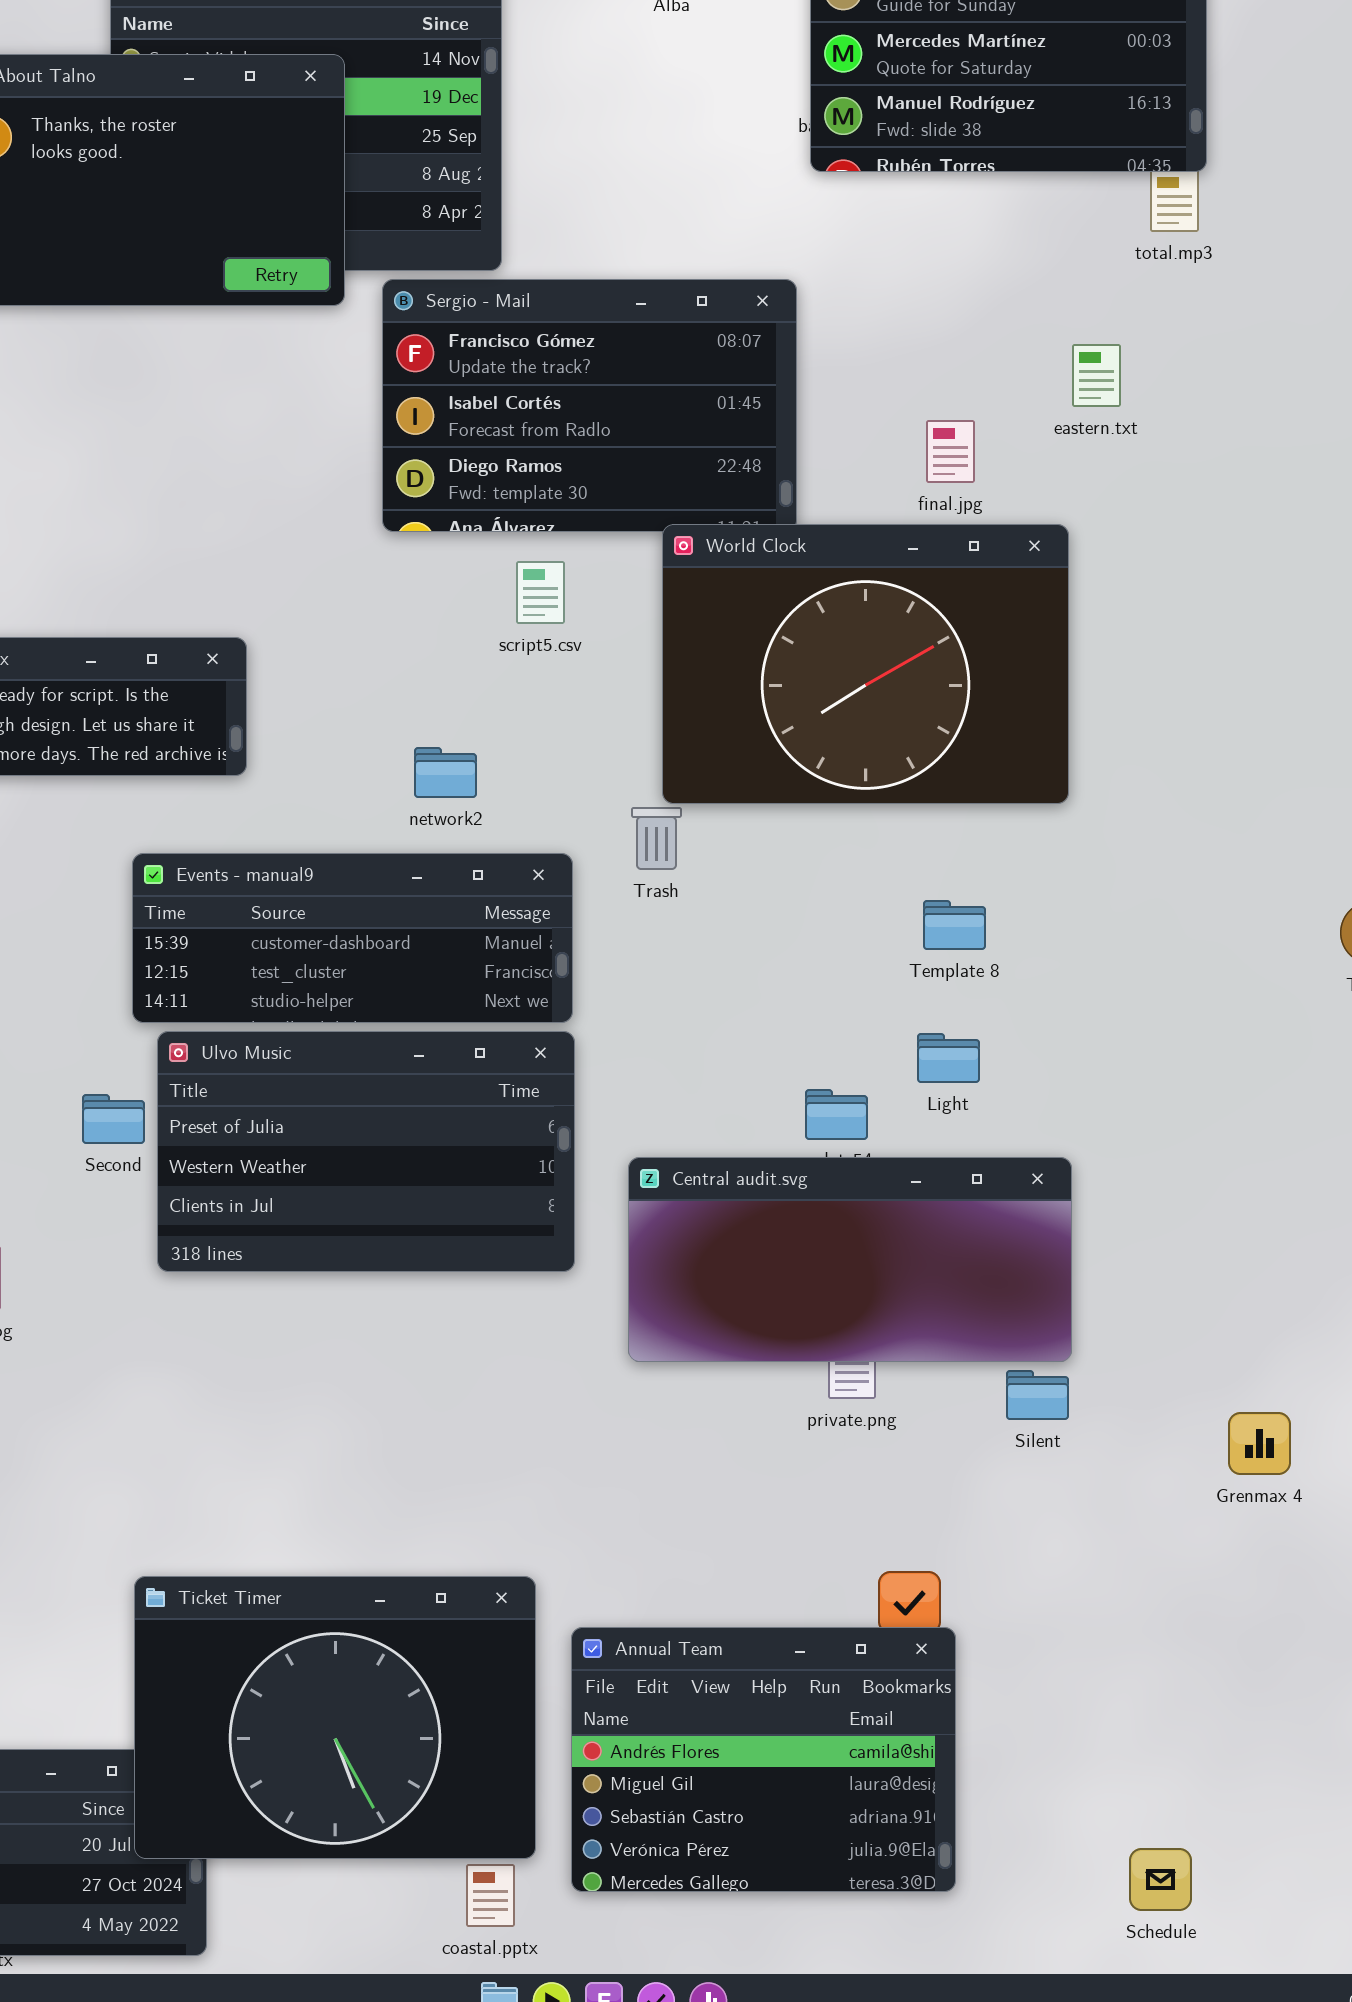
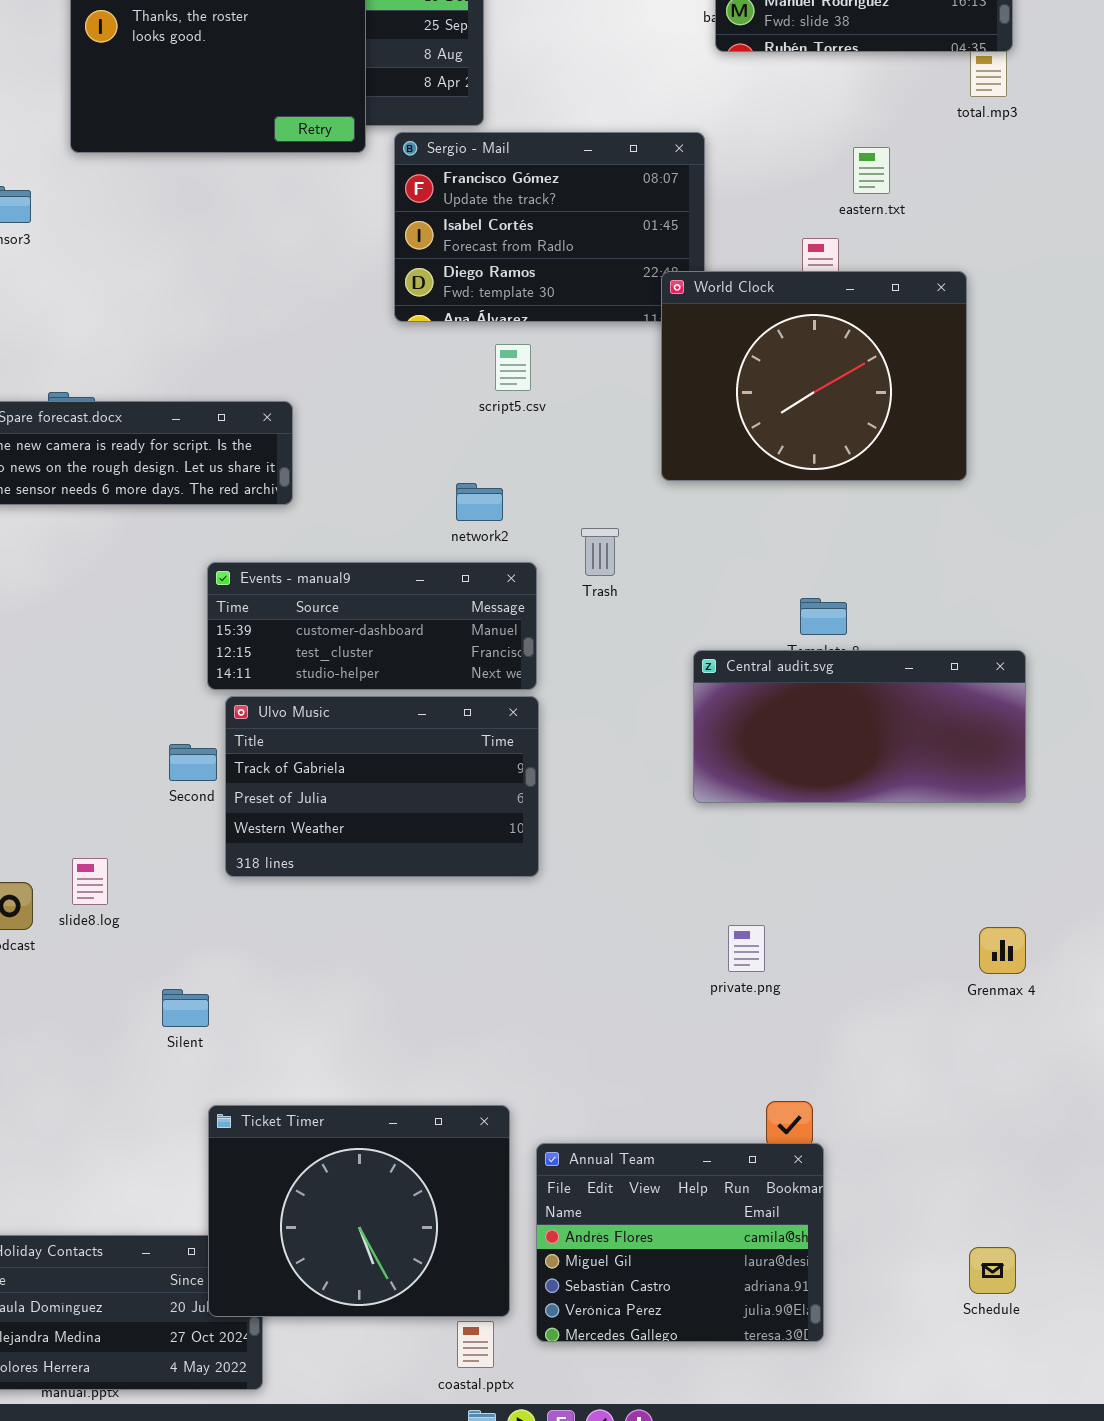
eastern.txt: [1072,344,1121,407] -> [853,147,890,194], moved
World Clock: [662,524,1069,804] -> [661,271,967,481], moved
network2: [414,747,477,798] -> [456,483,503,521], moved
Ulvo Music: [157,1031,575,1272] -> [225,696,539,877], scrolled up 1 row
Central audit.svg: [628,1157,1072,1362] -> [693,650,1026,803], moved
Silent: [1006,1370,1069,1420] -> [162,989,209,1027], moved
Grenmax 4: [1228,1412,1291,1475] -> [979,927,1026,974], moved
Schedule: [1129,1848,1192,1911] -> [969,1247,1016,1294], moved

